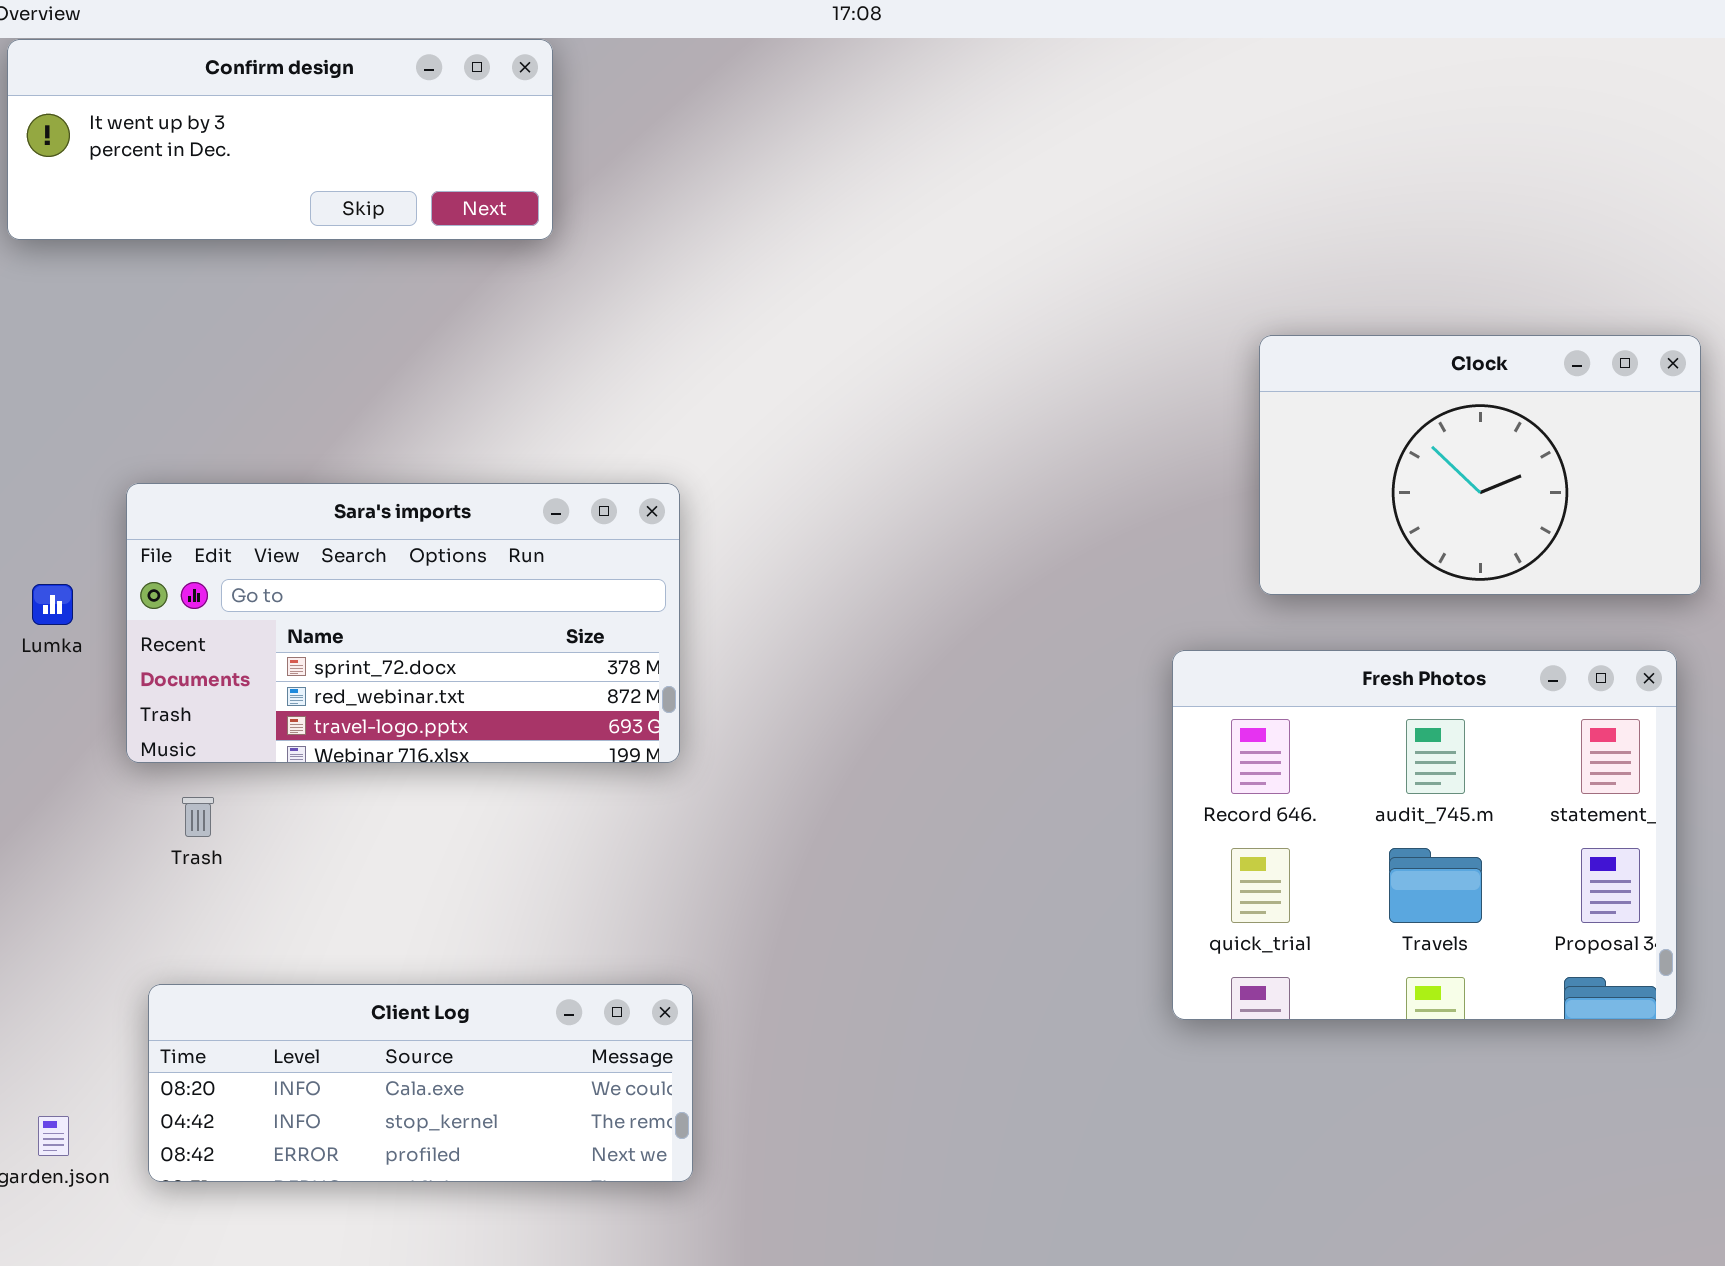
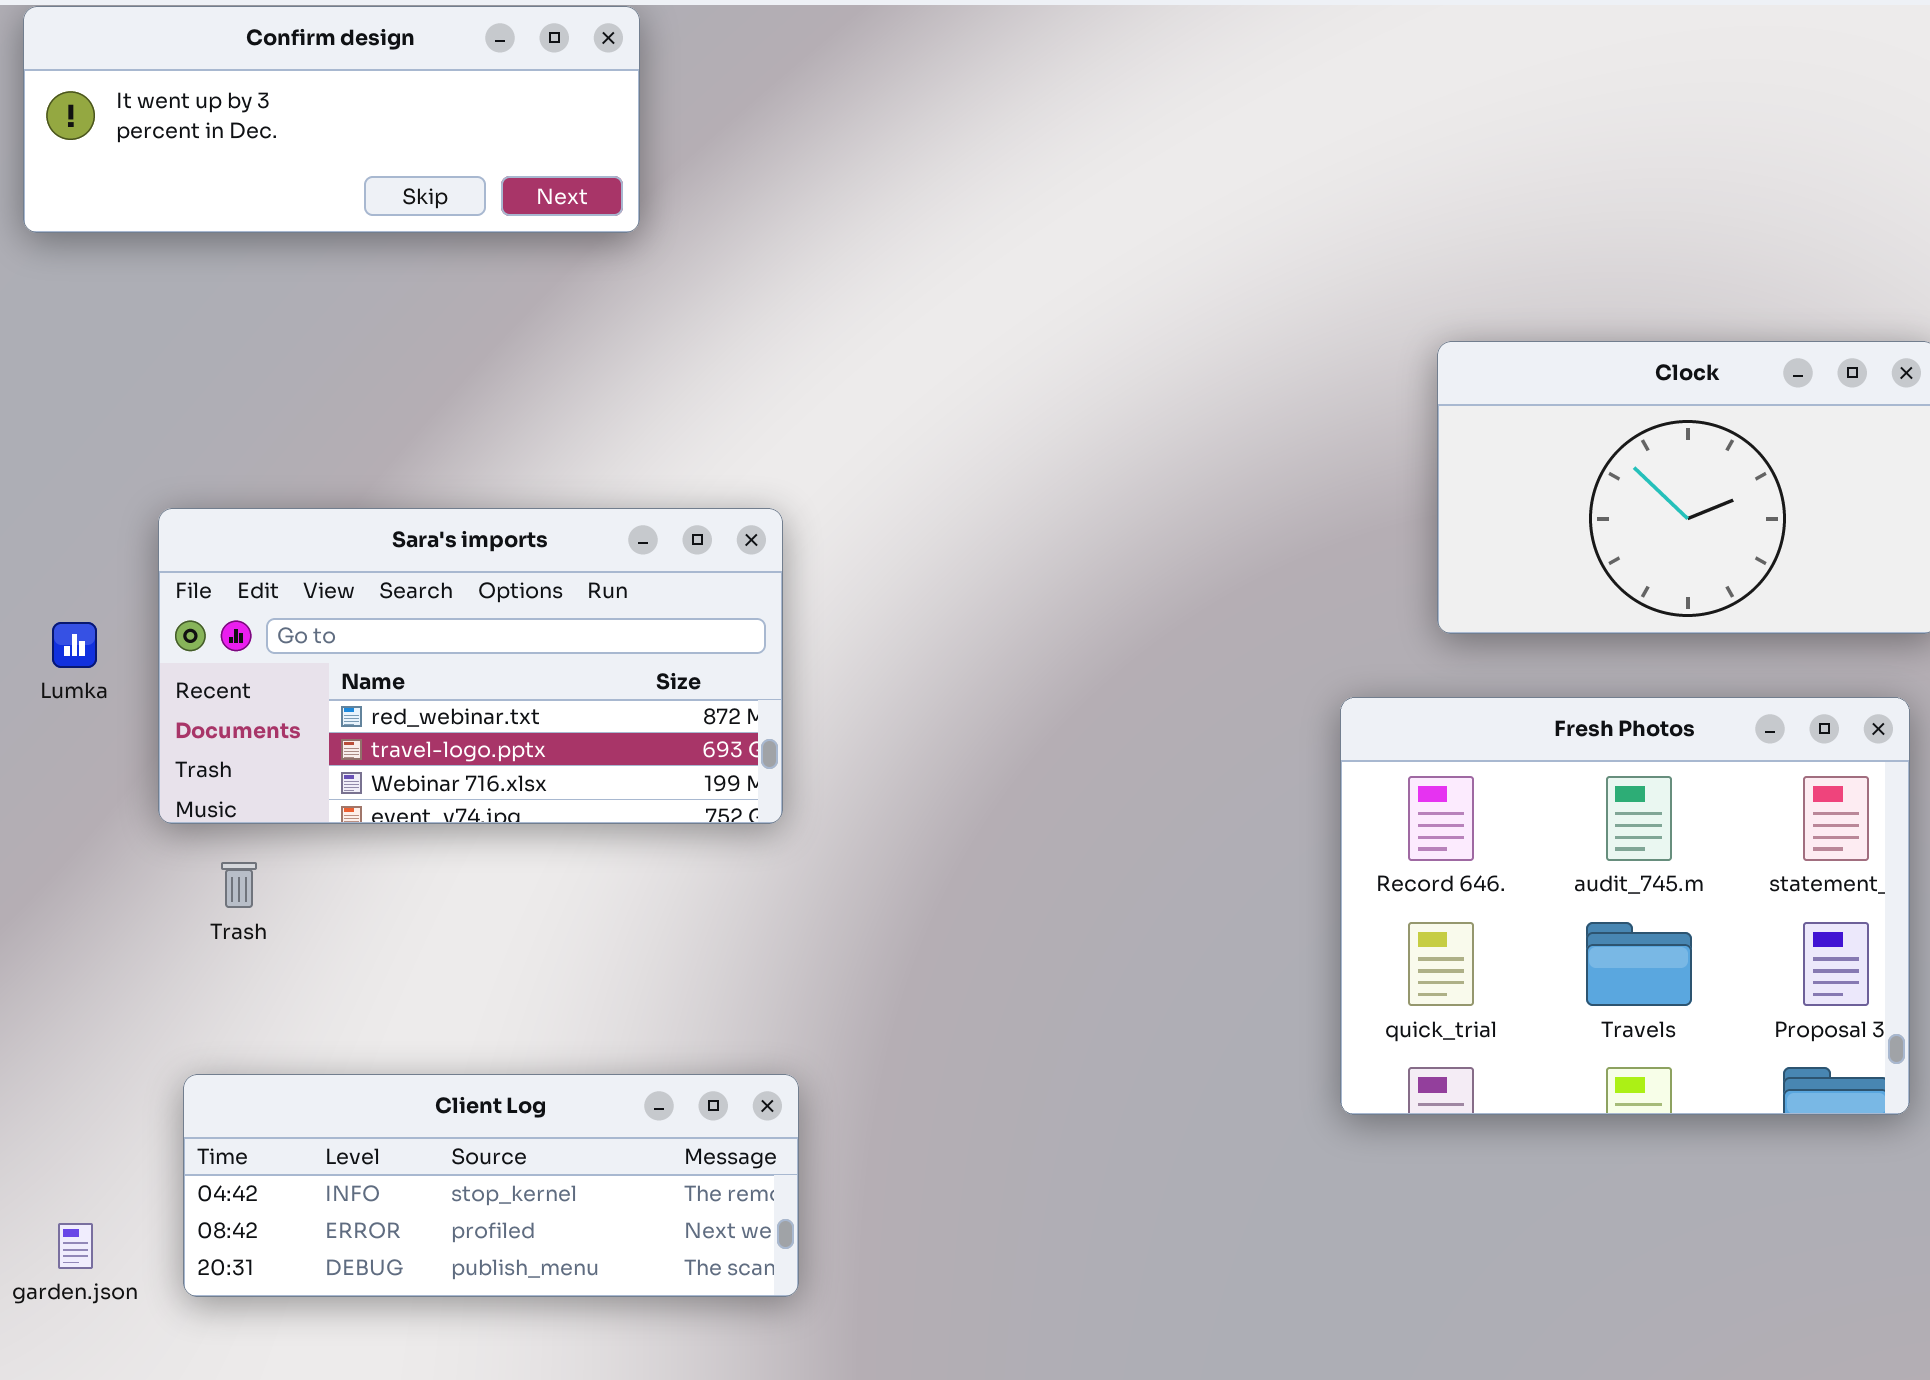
Sara's imports: [126,483,680,763] -> [158,508,783,824], scrolled down 1 row
Client Log: [148,984,693,1182] -> [183,1074,799,1297], scrolled down 1 row

